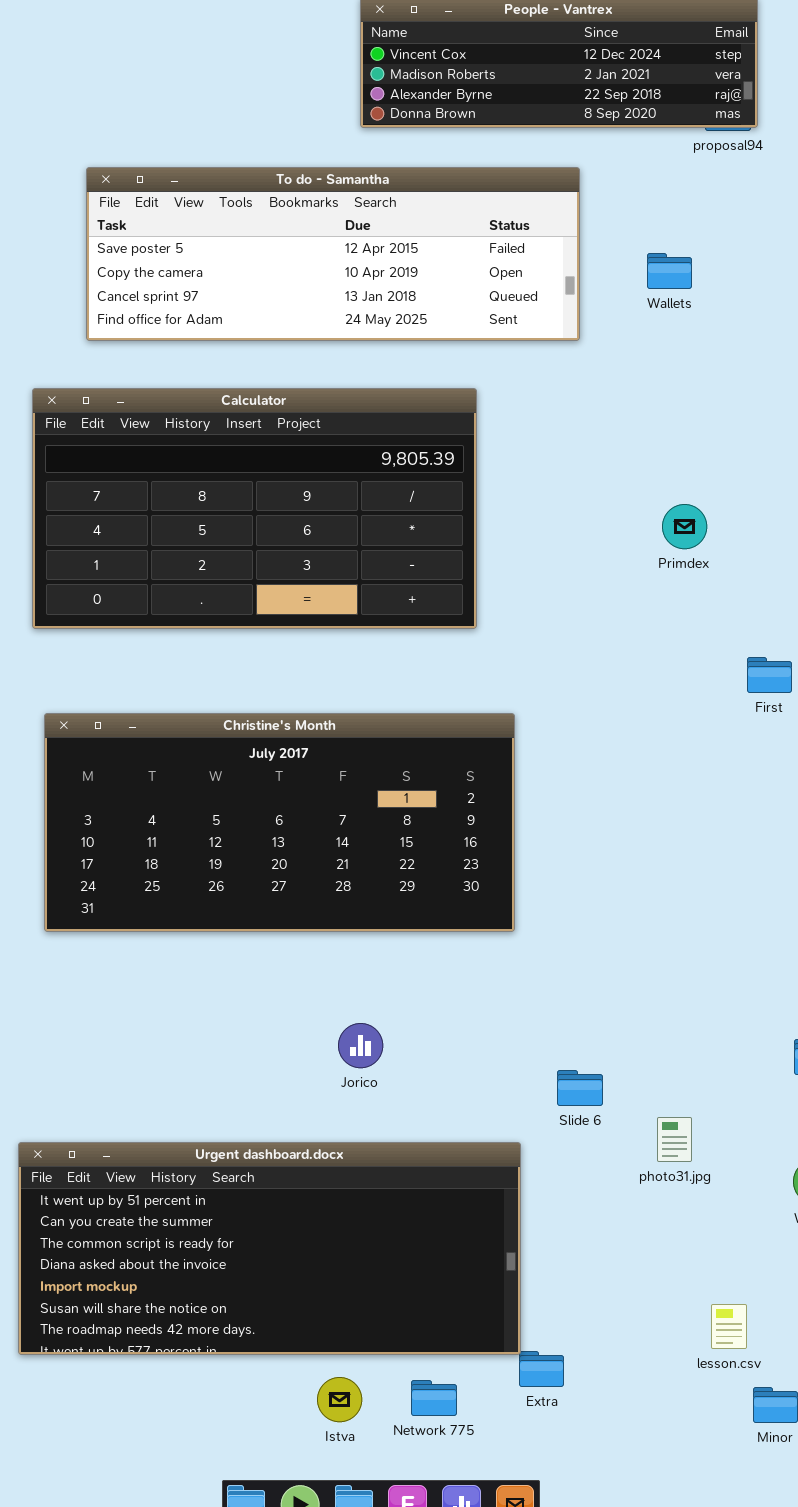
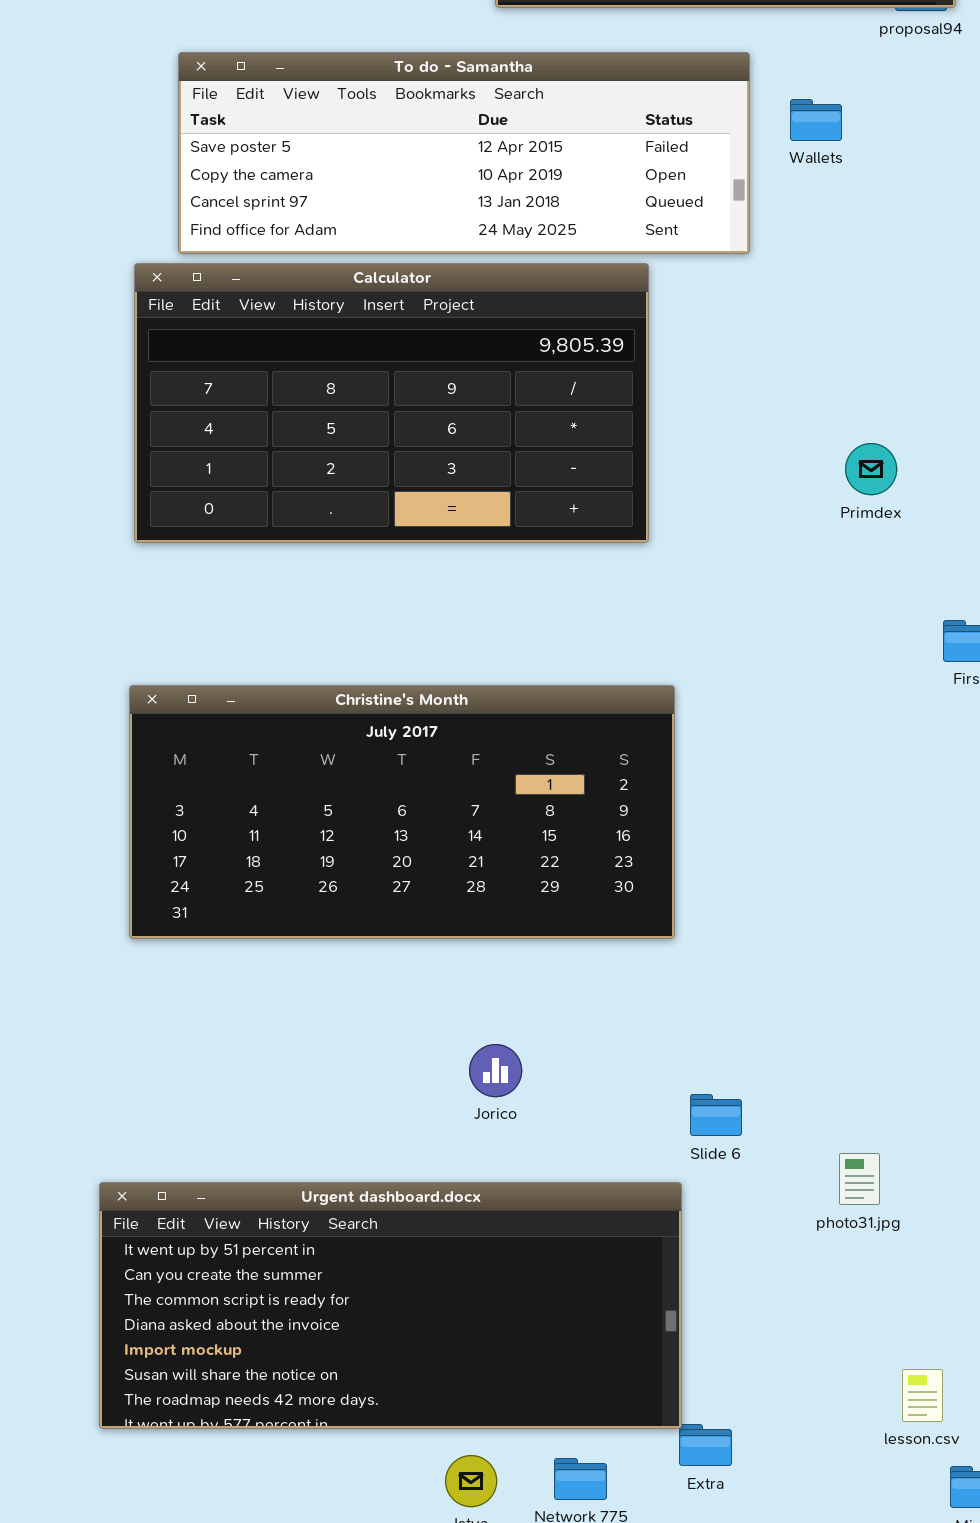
Wallets: [647,253,692,289] -> [790,99,842,141], moved
Calculator: [32,388,477,629] -> [134,263,649,543], moved
Slide 6: [557,1070,603,1106] -> [690,1094,742,1136], moved

